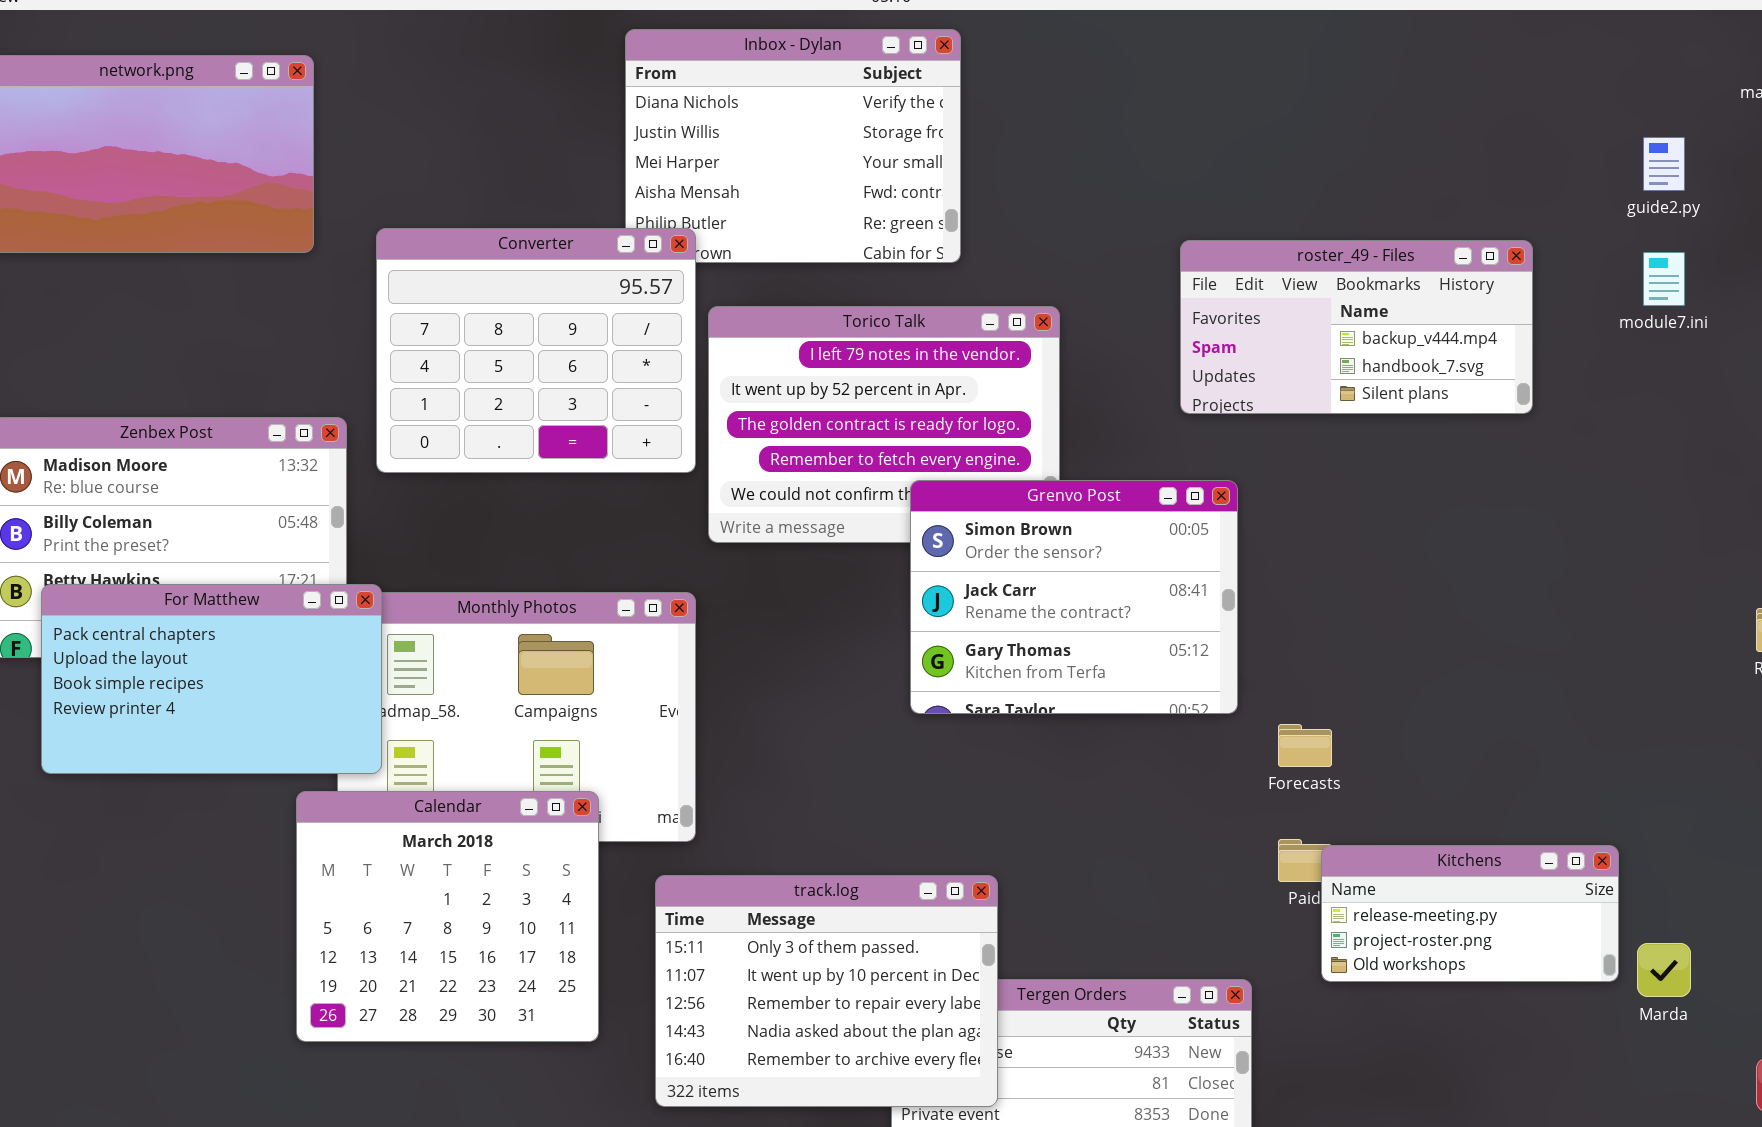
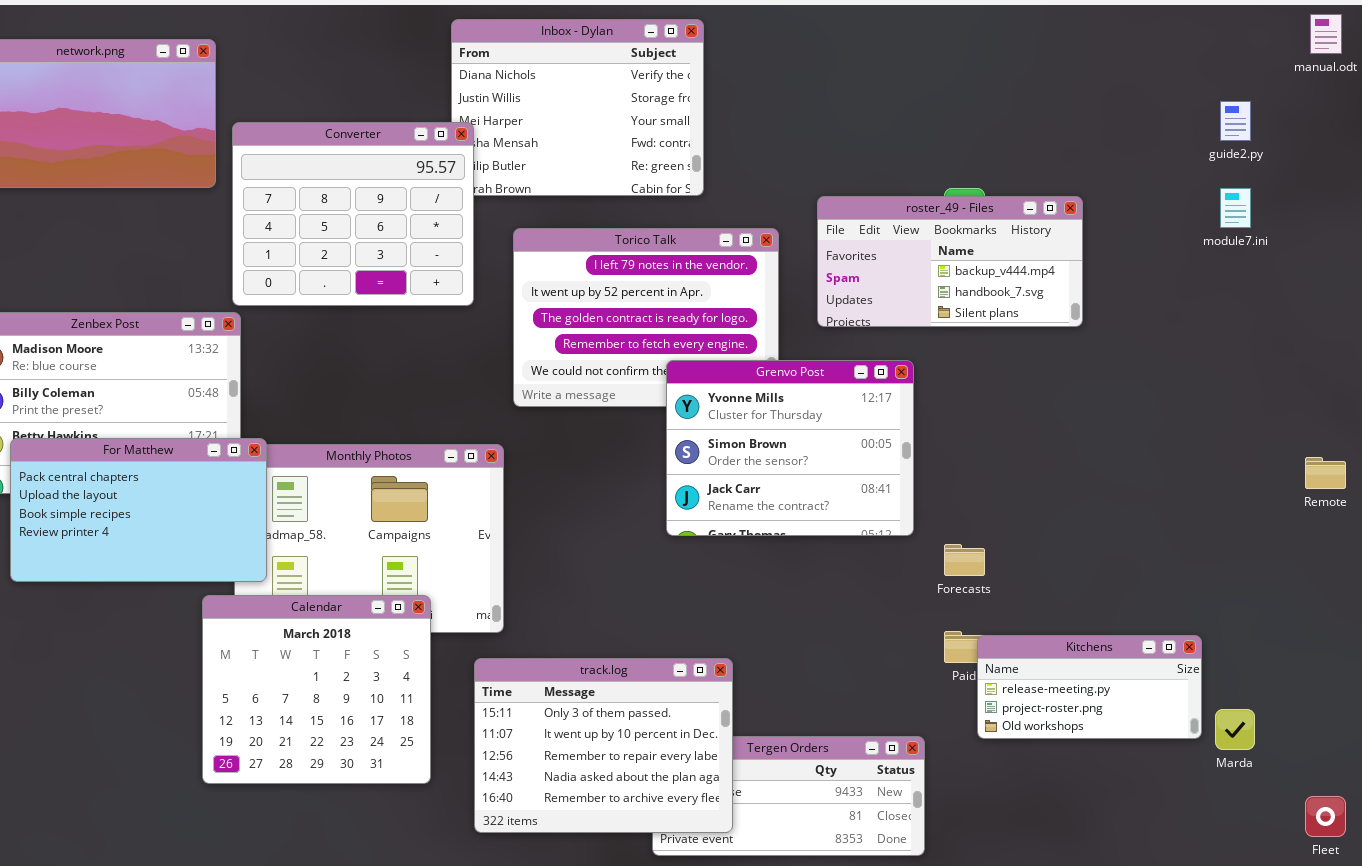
Converter: [376,228,696,473] -> [232,122,474,306], moved
roster_49 - Files: [1180,240,1533,414] -> [817,196,1083,327], moved
Grenvo Post: [910,480,1238,714] -> [666,360,914,536], scrolled up 1 row

